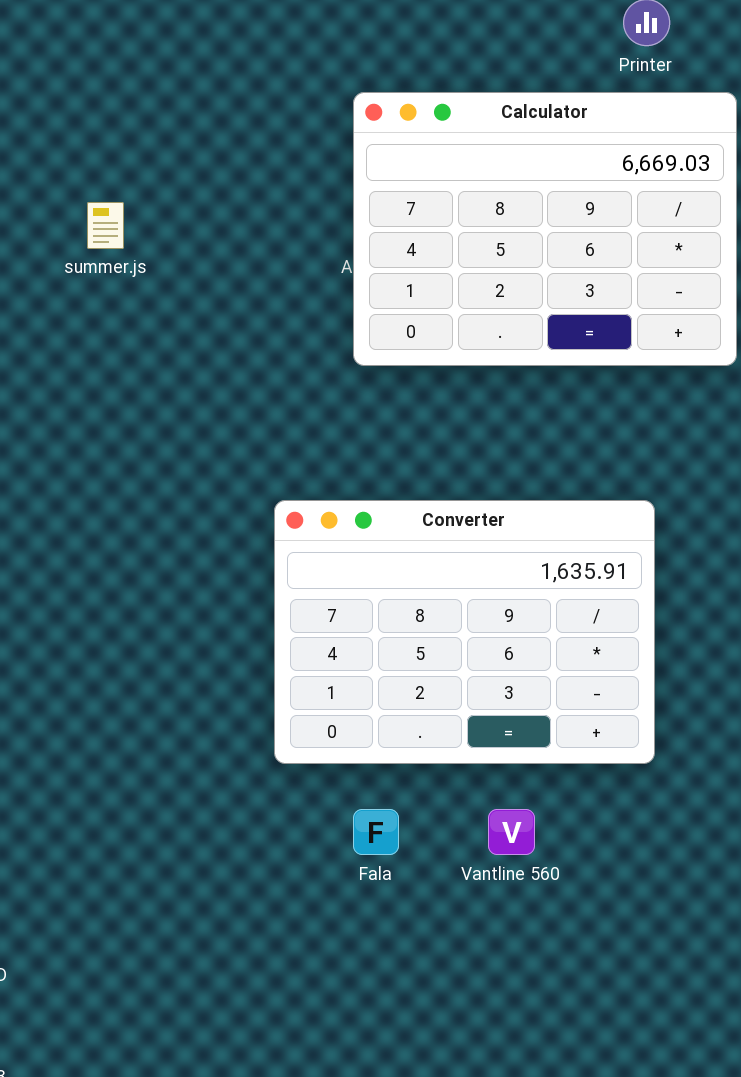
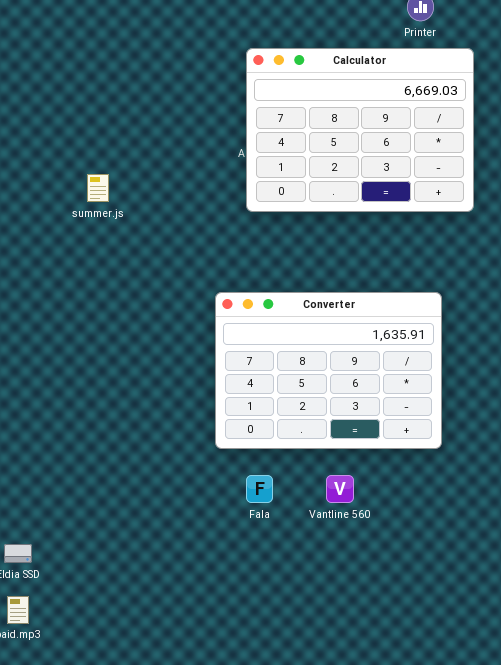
summer.js: [87,202,124,249] -> [87,174,109,202], moved
Converter: [274,500,655,764] -> [215,292,442,449], moved

